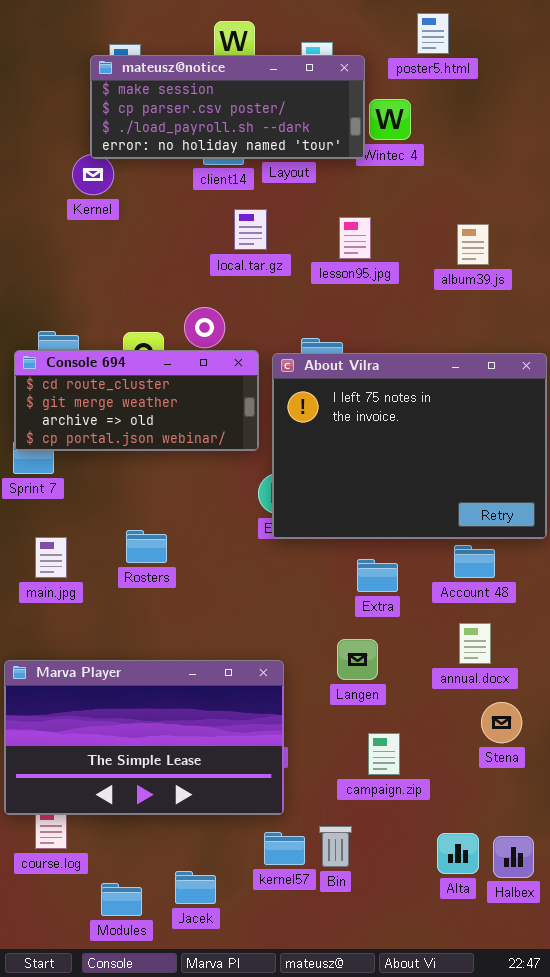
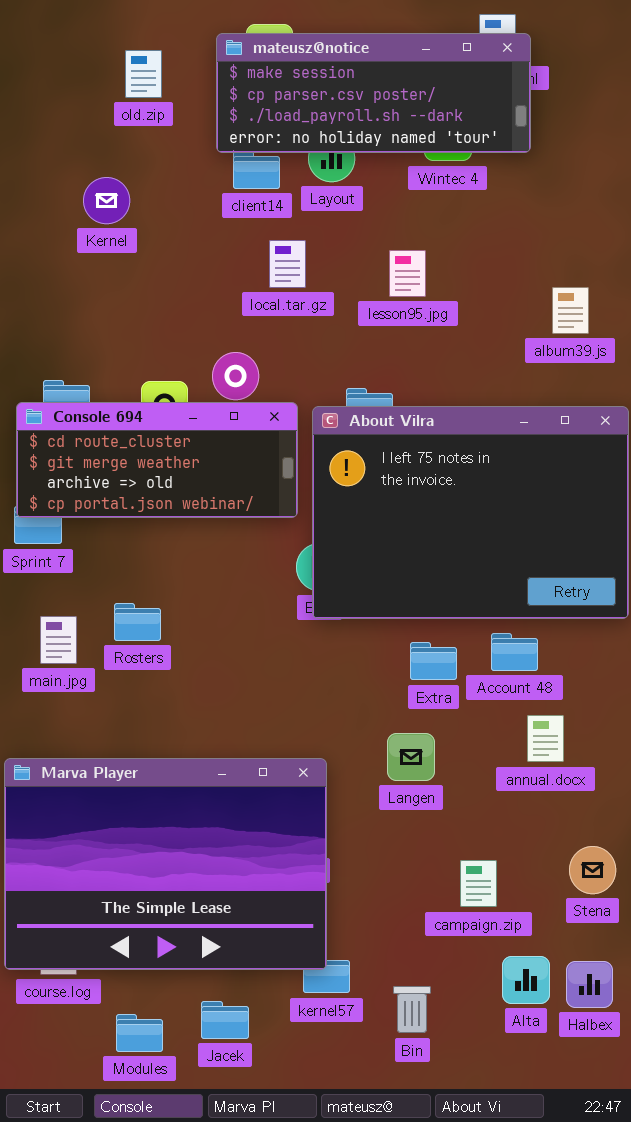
mateusz@notice: [90,55,365,159] -> [216,33,531,153], moved
album39.js: [457,224,489,265] -> [552,287,589,334], moved
Rosters: [126,530,167,563] -> [114,603,161,641], moved
Account 48: [454,545,495,578] -> [491,633,538,671], moved
Marva Player: [4,660,284,815] -> [4,758,327,970], resized
Stena: [481,702,522,743] -> [569,846,616,894], moved
campaign.zip: [368,733,400,775] -> [460,860,497,907], moved
Bin: [319,826,352,867] -> [393,986,431,1033], moved

